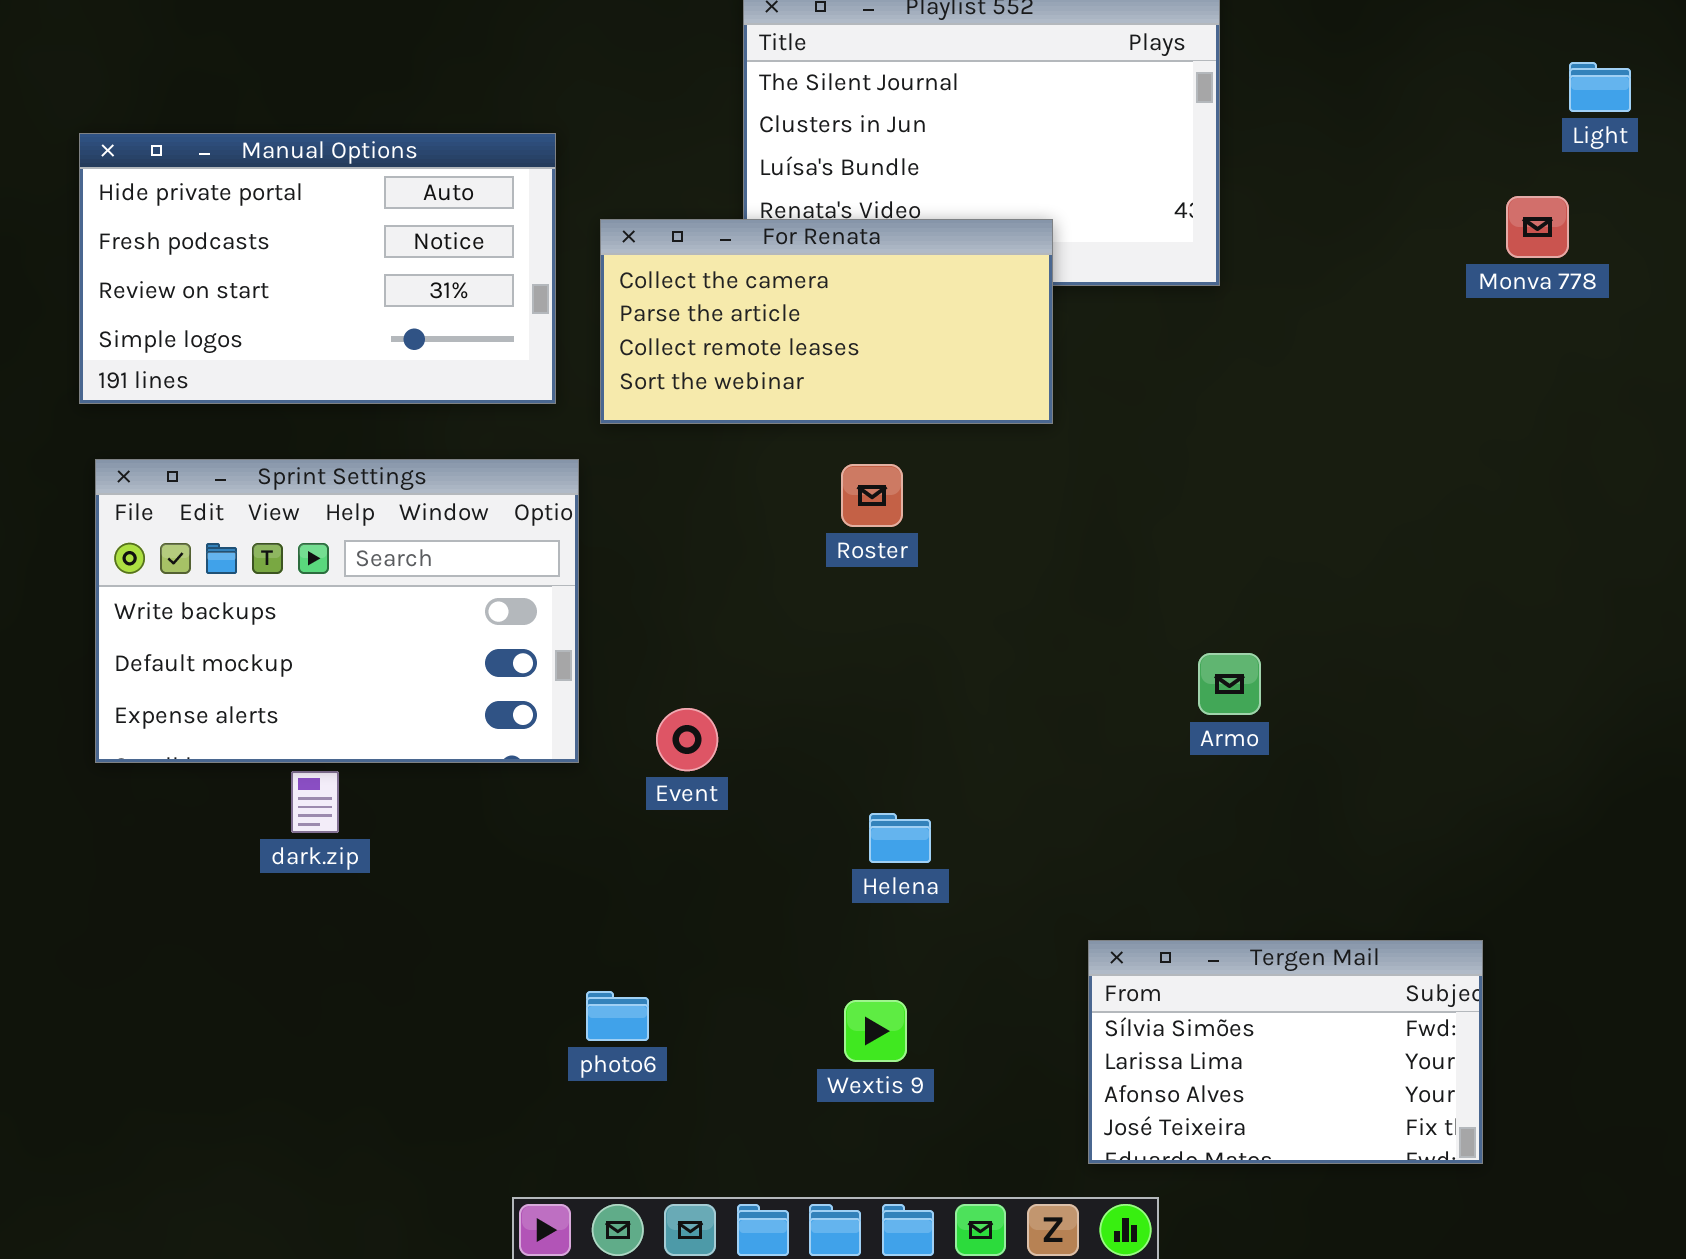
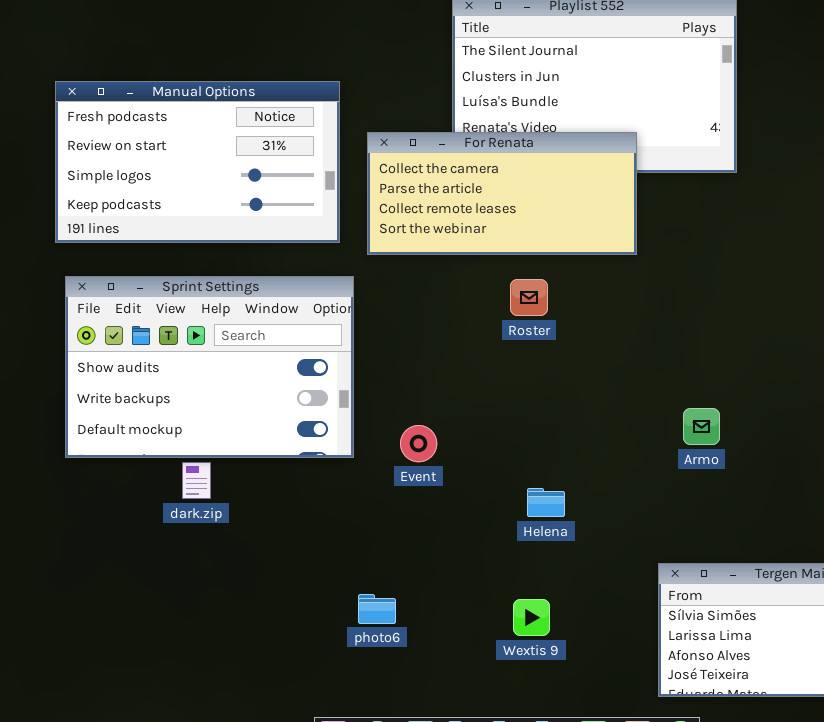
Manual Options: [79,133,556,404] -> [55,81,340,243], scrolled down 1 row
Sprint Settings: [95,459,579,763] -> [65,276,354,458], scrolled up 1 row
Armo: [1198,653,1261,715] -> [683,408,720,445], moved

